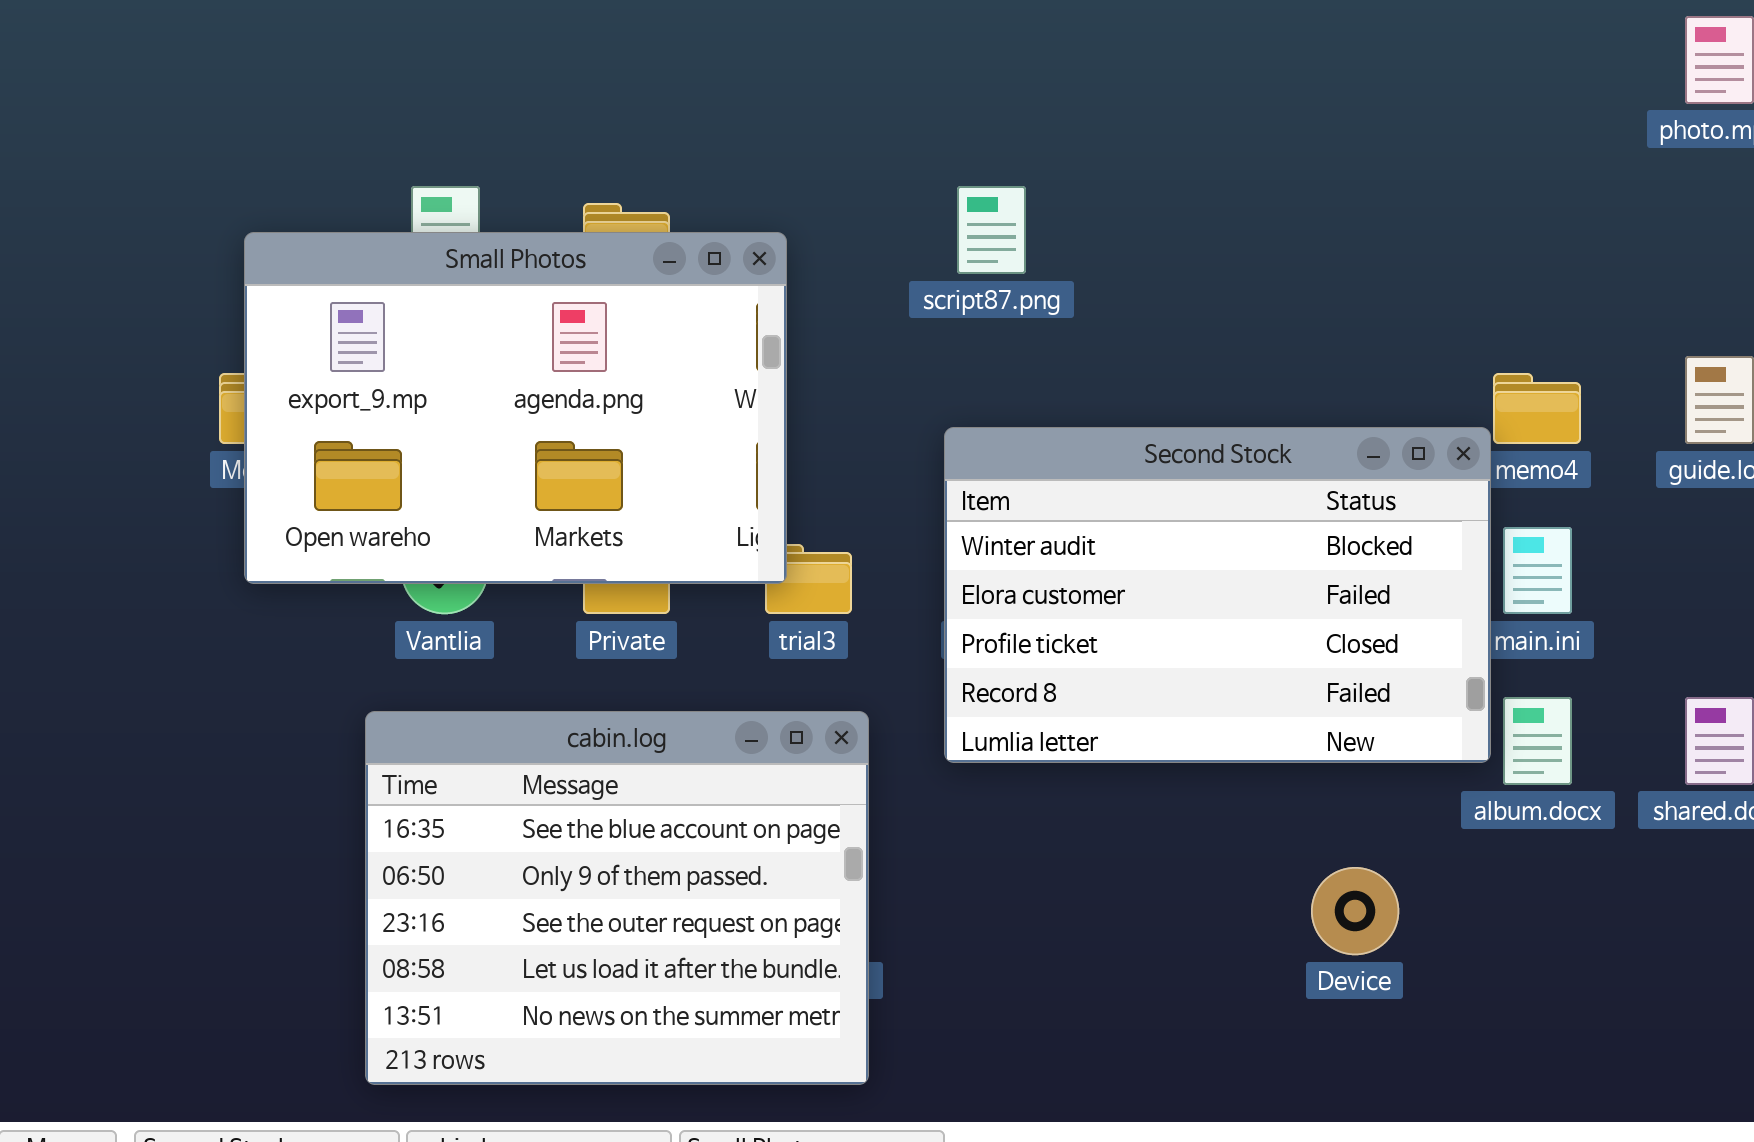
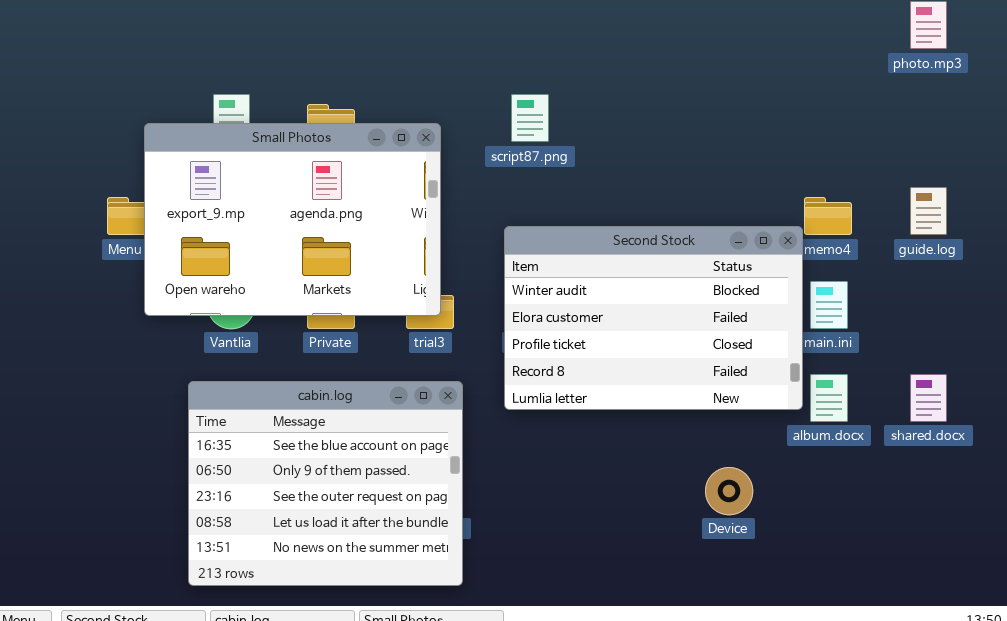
Small Photos: [244,232,787,584] -> [144,123,441,316], moved

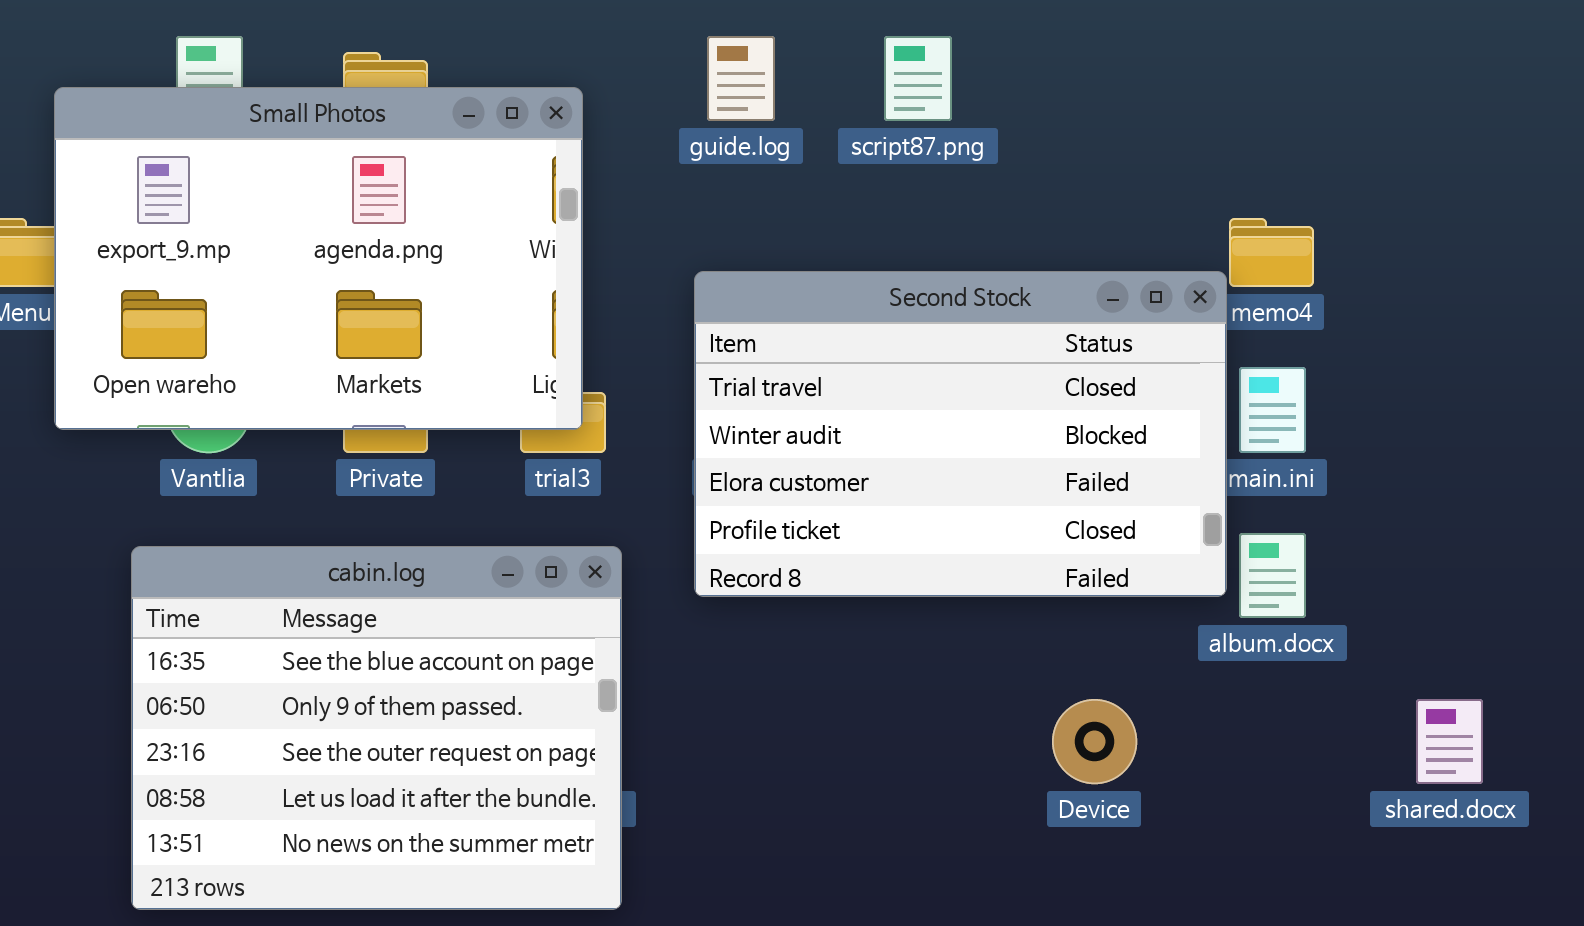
script87.png: [511,94,549,142] -> [884,36,952,121], moved
guide.log: [910,187,947,235] -> [707,36,775,121], moved
Second Stock: [504,226,803,410] -> [694,271,1227,597], scrolled up 1 row
shared.docx: [910,374,947,422] -> [1416,699,1483,784], moved

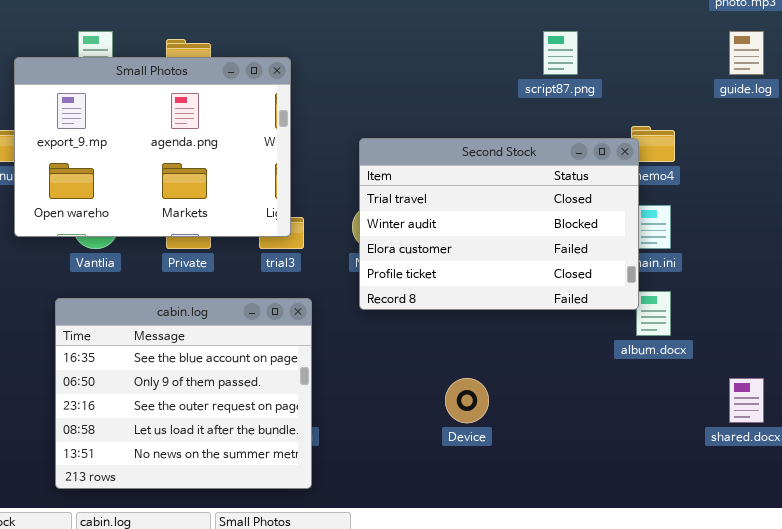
guide.log: [707,36,775,121] -> [729,31,764,75], moved
script87.png: [884,36,952,121] -> [543,31,578,75], moved
Second Stock: [694,271,1227,597] -> [359,138,639,310], moved
Device: [1052,699,1137,784] -> [445,378,489,423], moved

